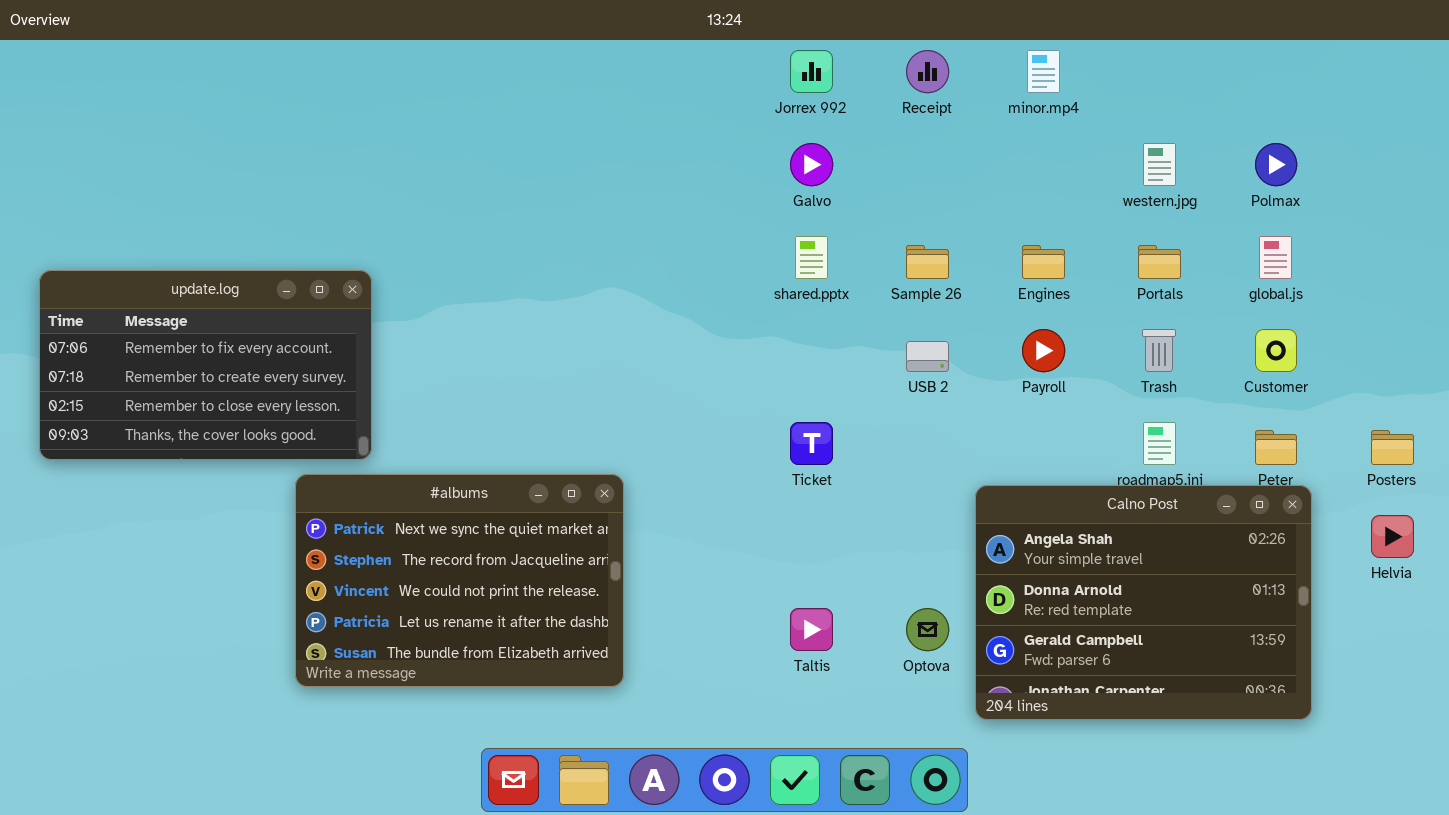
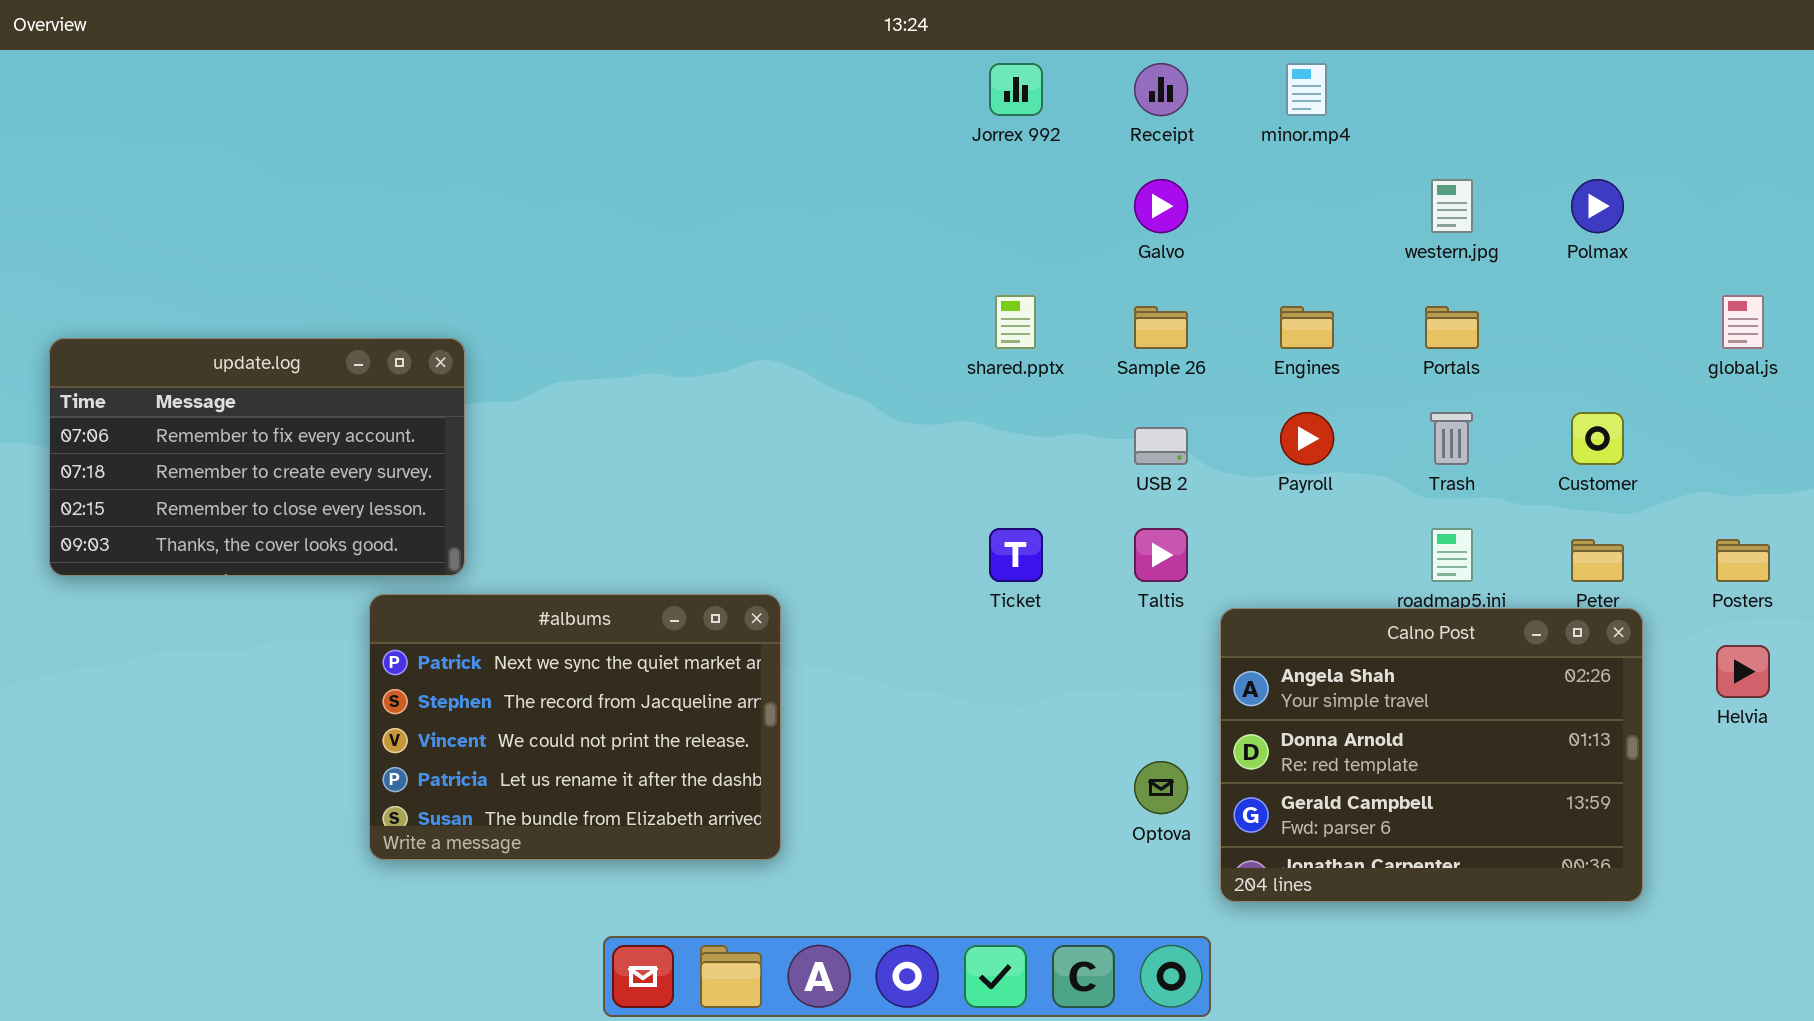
Galvo: [790,143,833,186] -> [1134,179,1188,233], moved
global.js: [1259,236,1292,279] -> [1722,295,1764,349], moved
Taltis: [790,608,833,651] -> [1134,528,1188,582], moved

